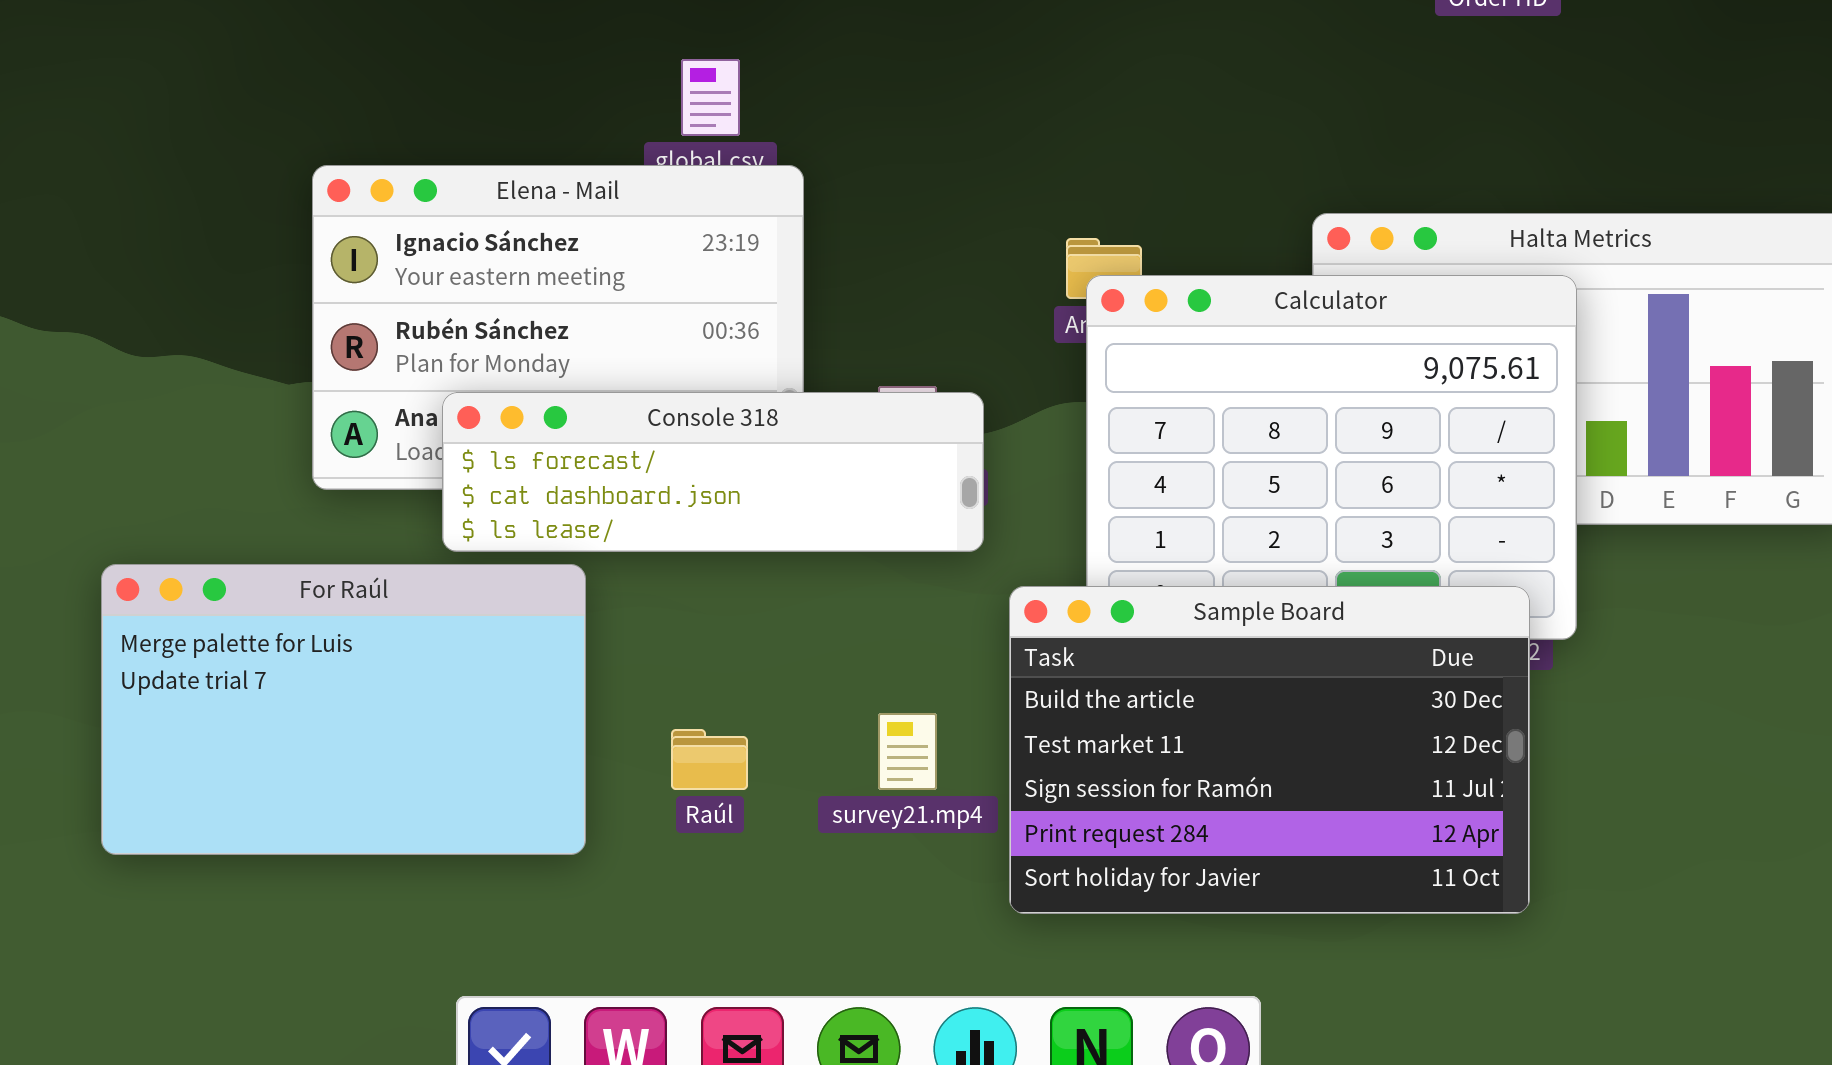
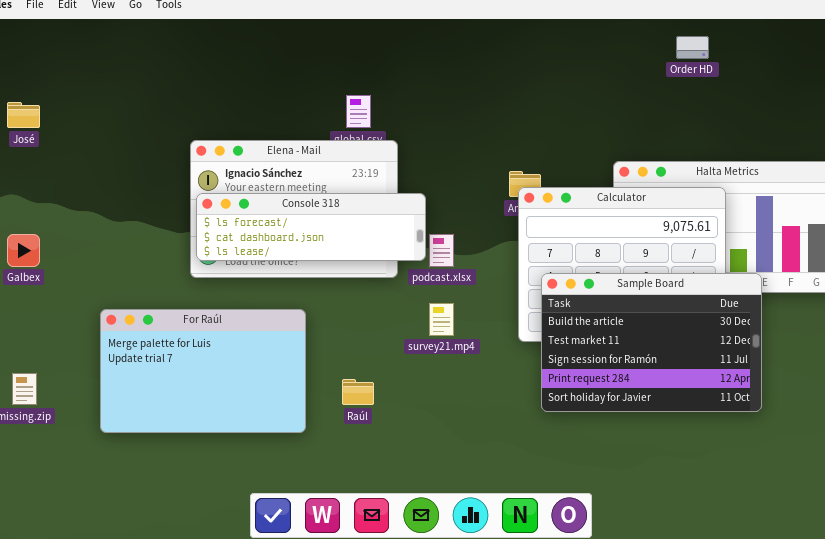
Console 318: [442,392,984,552] -> [196,193,426,261], moved
Sample Board: [1009,586,1530,914] -> [541,273,762,412], moved
survey21.mp4: [878,713,937,790] -> [429,303,454,336], moved

